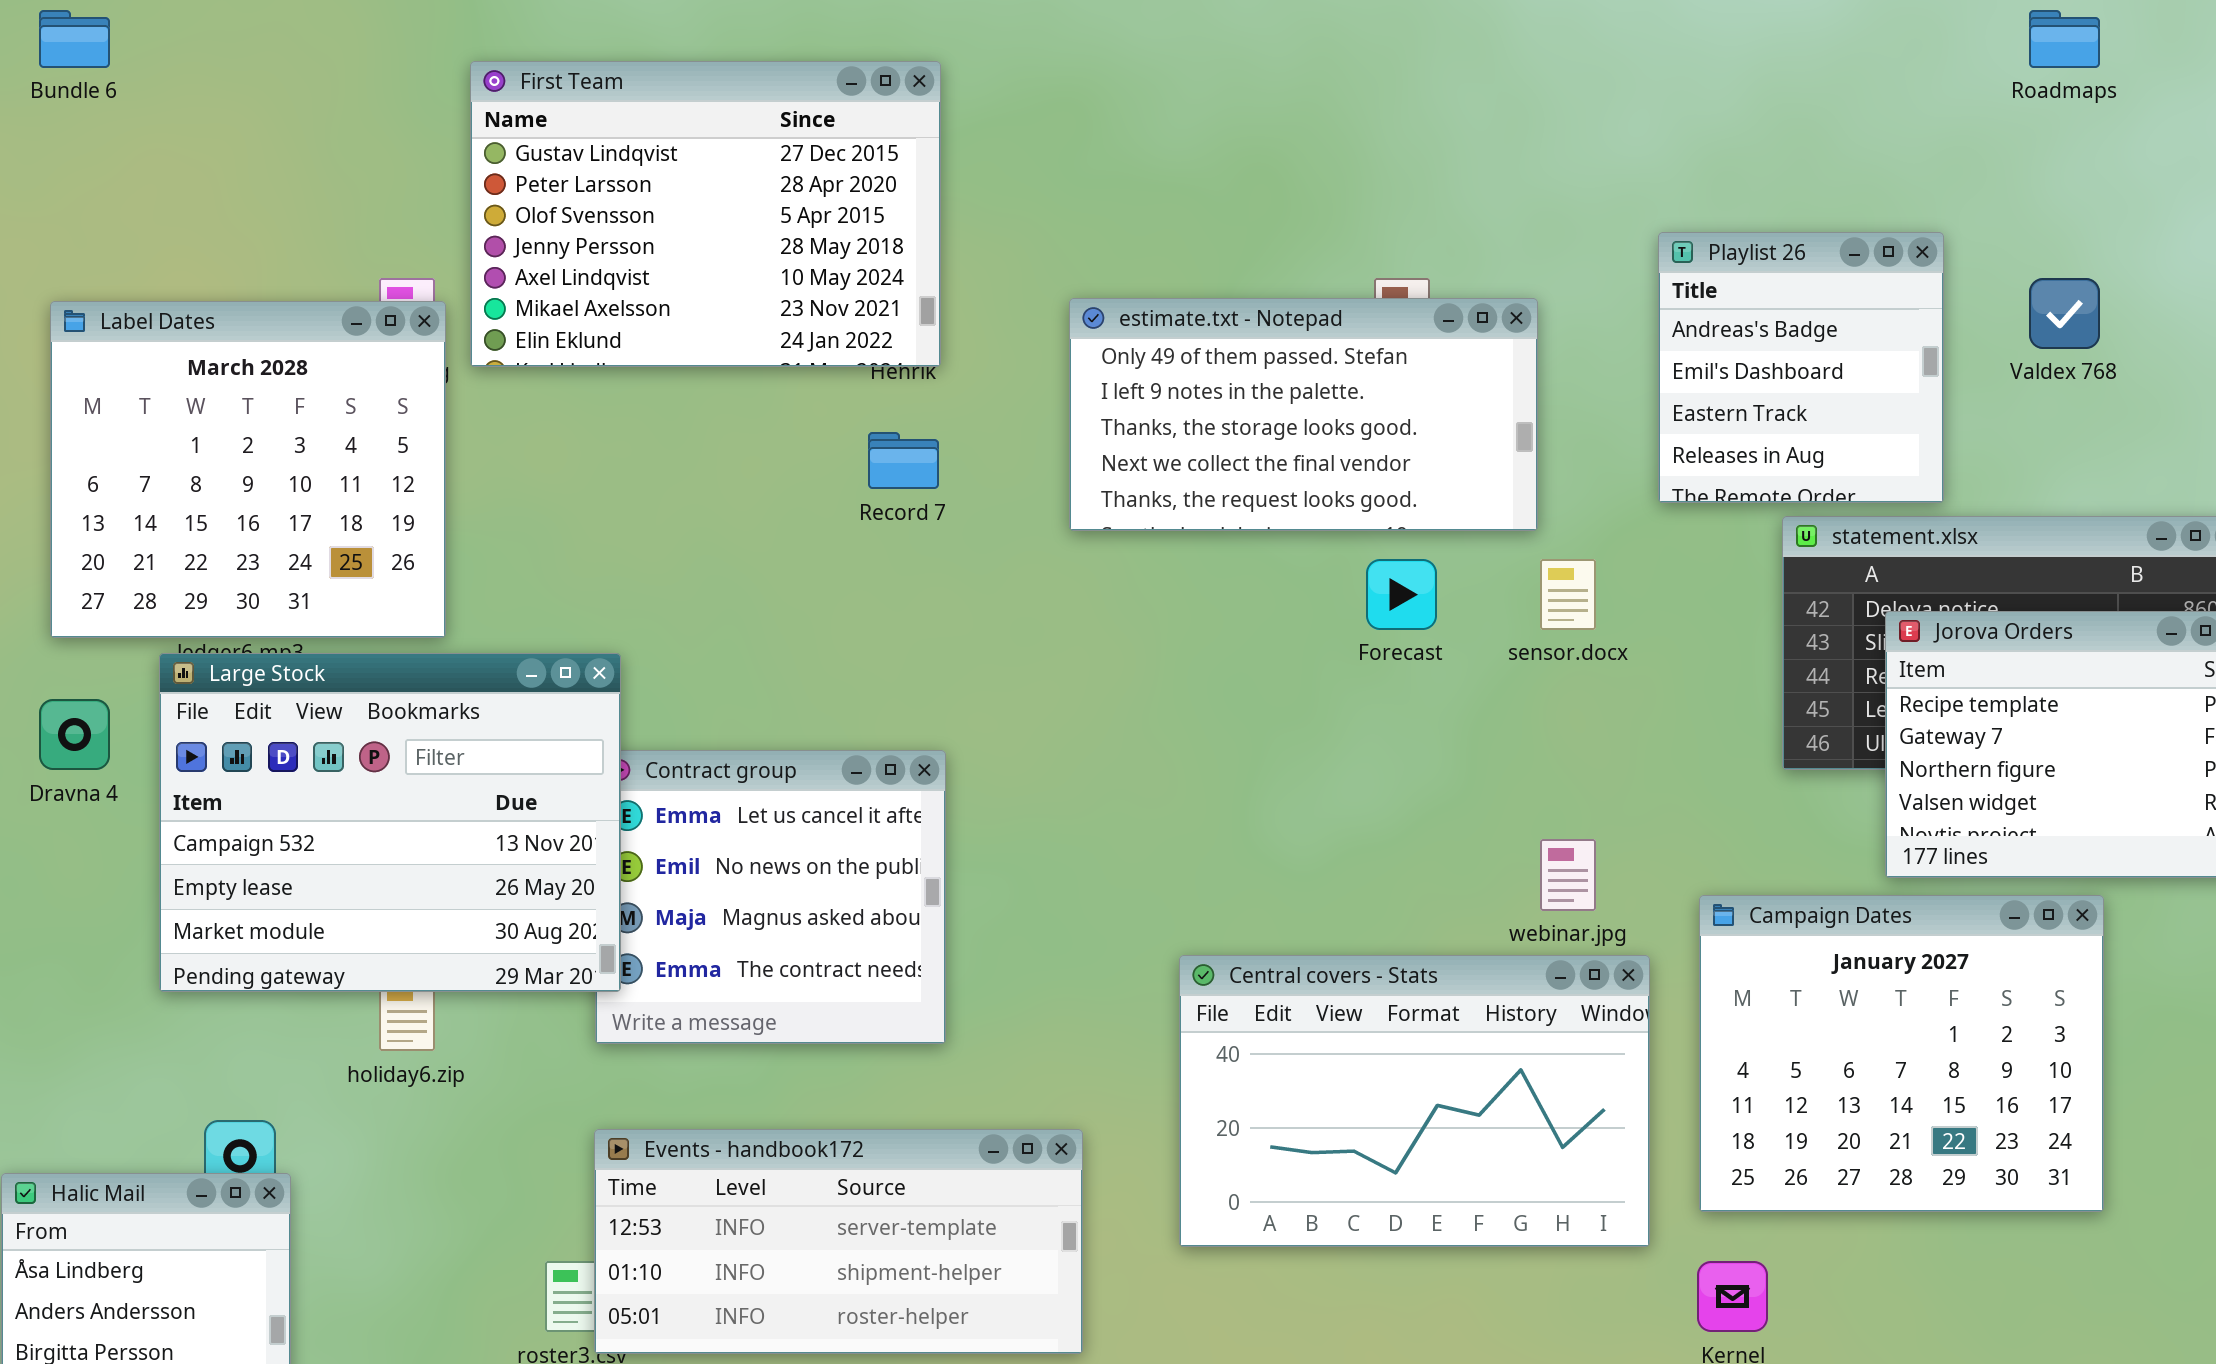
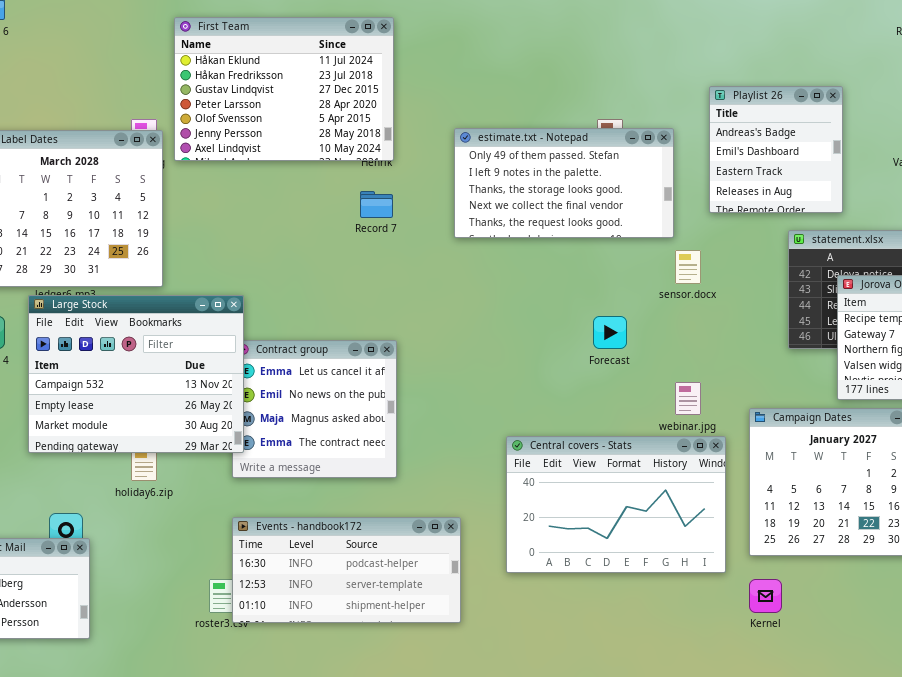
First Team: [470,61,941,367] -> [174,17,394,161], scrolled up 2 rows
Playlist 26: [1658,232,1944,503] -> [709,86,843,213], moved
Forecast: [1366,559,1437,630] -> [593,316,627,349], moved
Events - handbook172: [594,1129,1083,1354] -> [232,517,461,623], scrolled up 1 row

